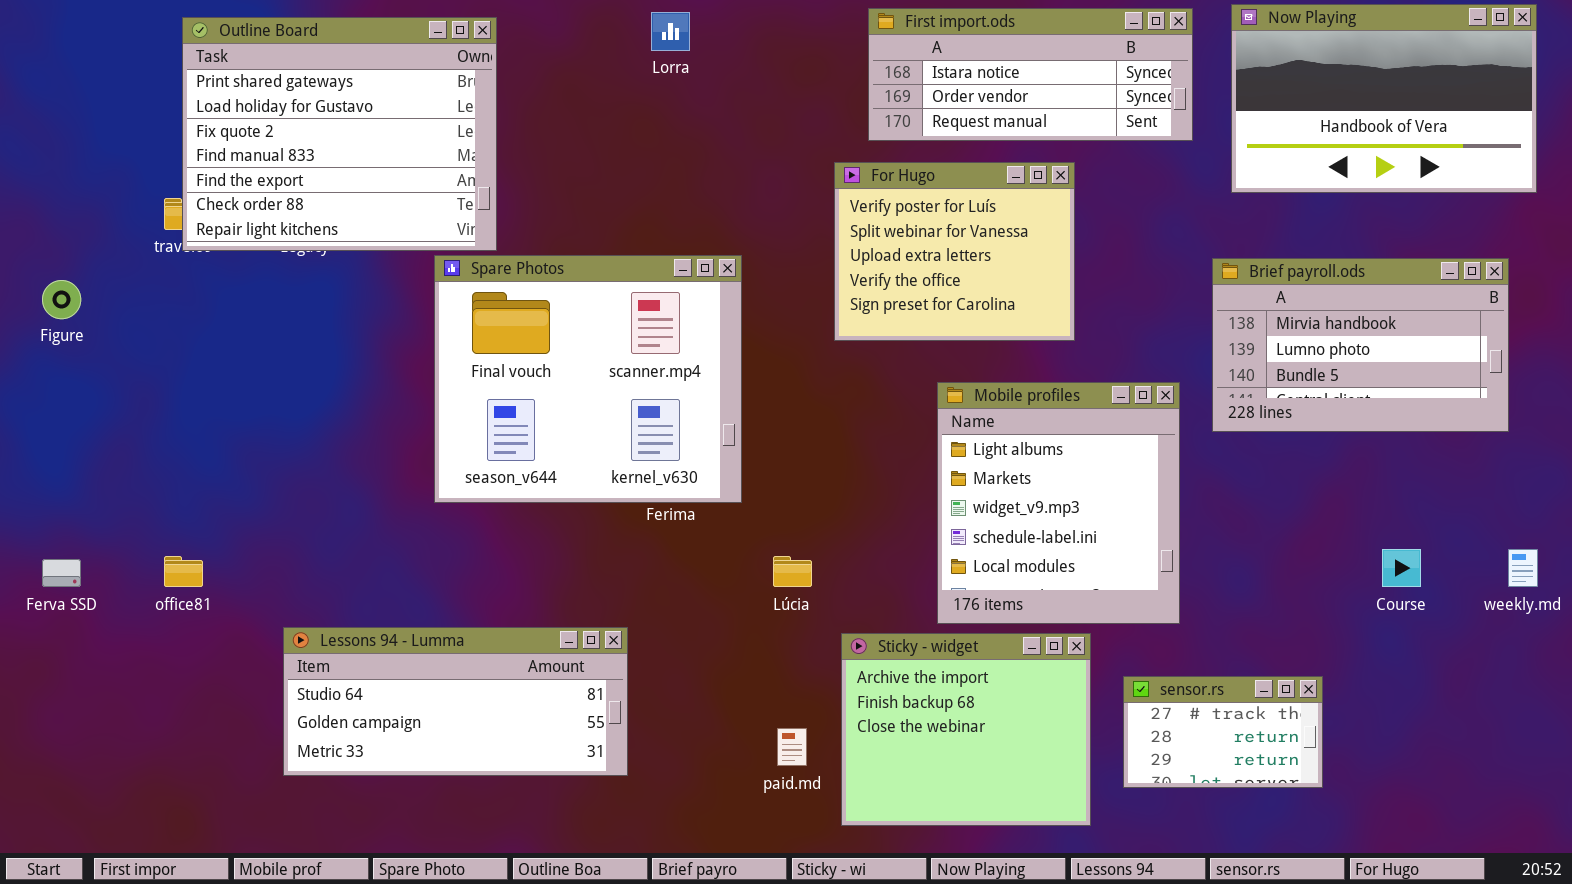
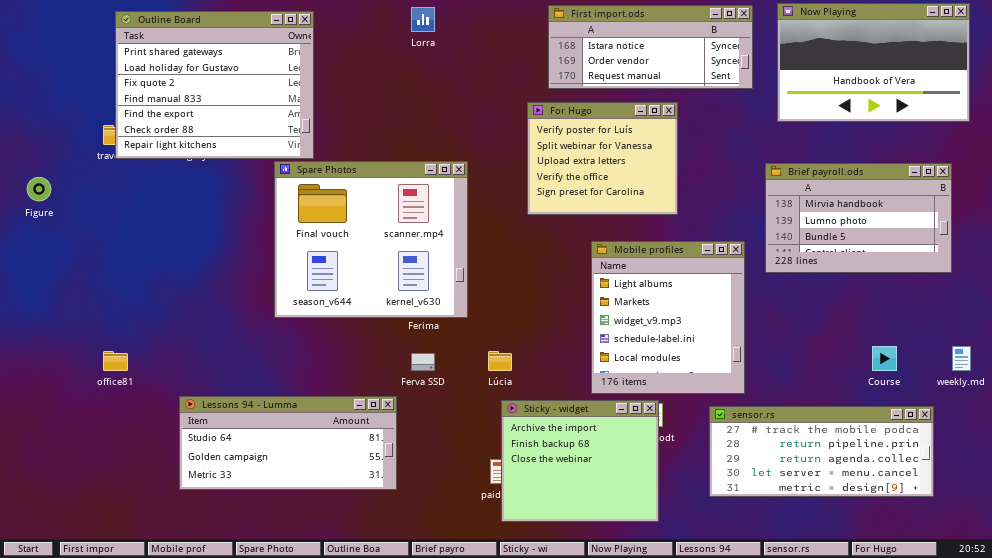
Ferva SSD: [42,559,81,587] -> [411,353,435,371], moved
Sticky - widget: [841,633,1091,826] -> [501,400,659,522], moved
sensor.rs: [1123,676,1323,788] -> [709,406,934,497], resized

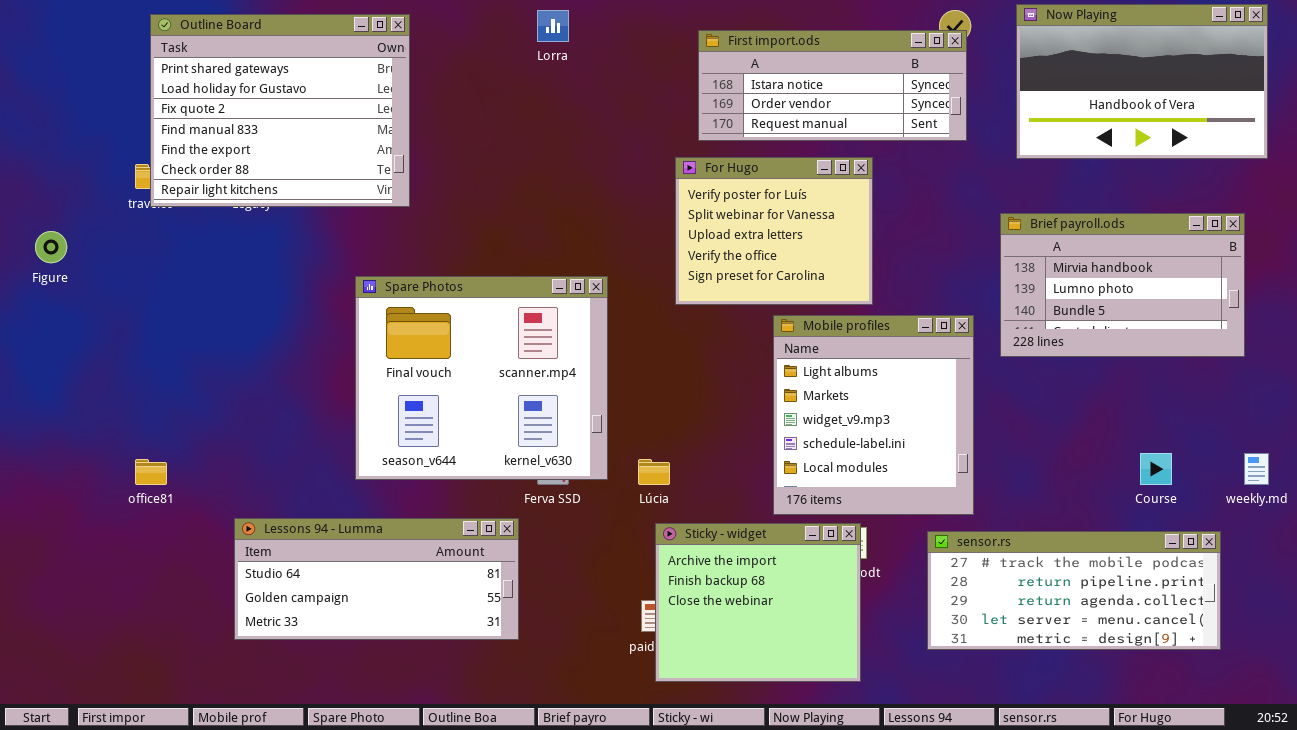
First import.ods: [548,5,753,89] -> [698,30,967,141], moved
For Hugo: [527,102,678,215] -> [675,157,873,305], moved
Spare Photos: [274,161,468,318] -> [355,276,608,480], moved

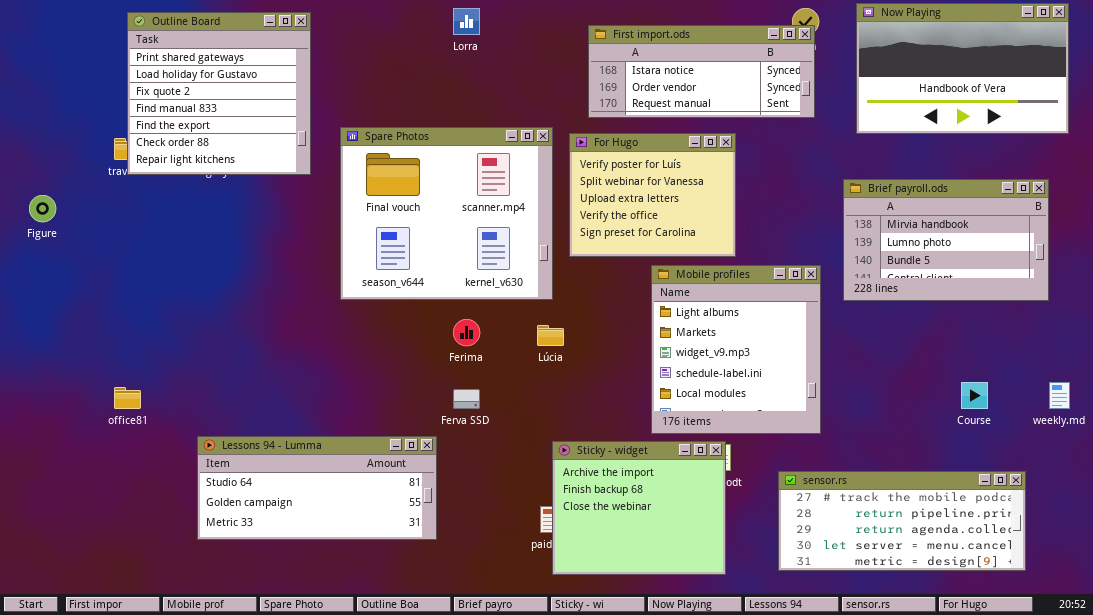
Outline Board: [150,14,410,207] -> [127,12,311,175], resized
Spare Photos: [355,276,608,480] -> [340,127,553,300], moved
Lúcia: [638,459,670,485] -> [537,325,564,346], moved
sensor.rs: [927,531,1221,650] -> [778,471,1026,571], moved

